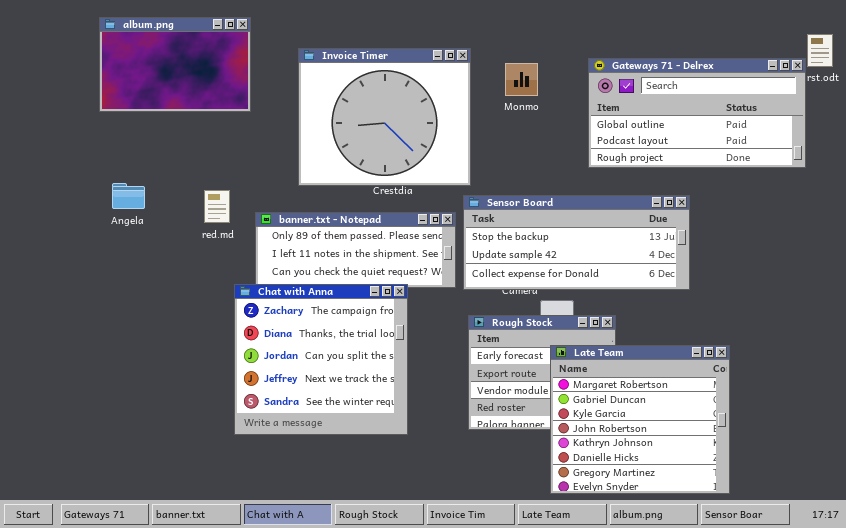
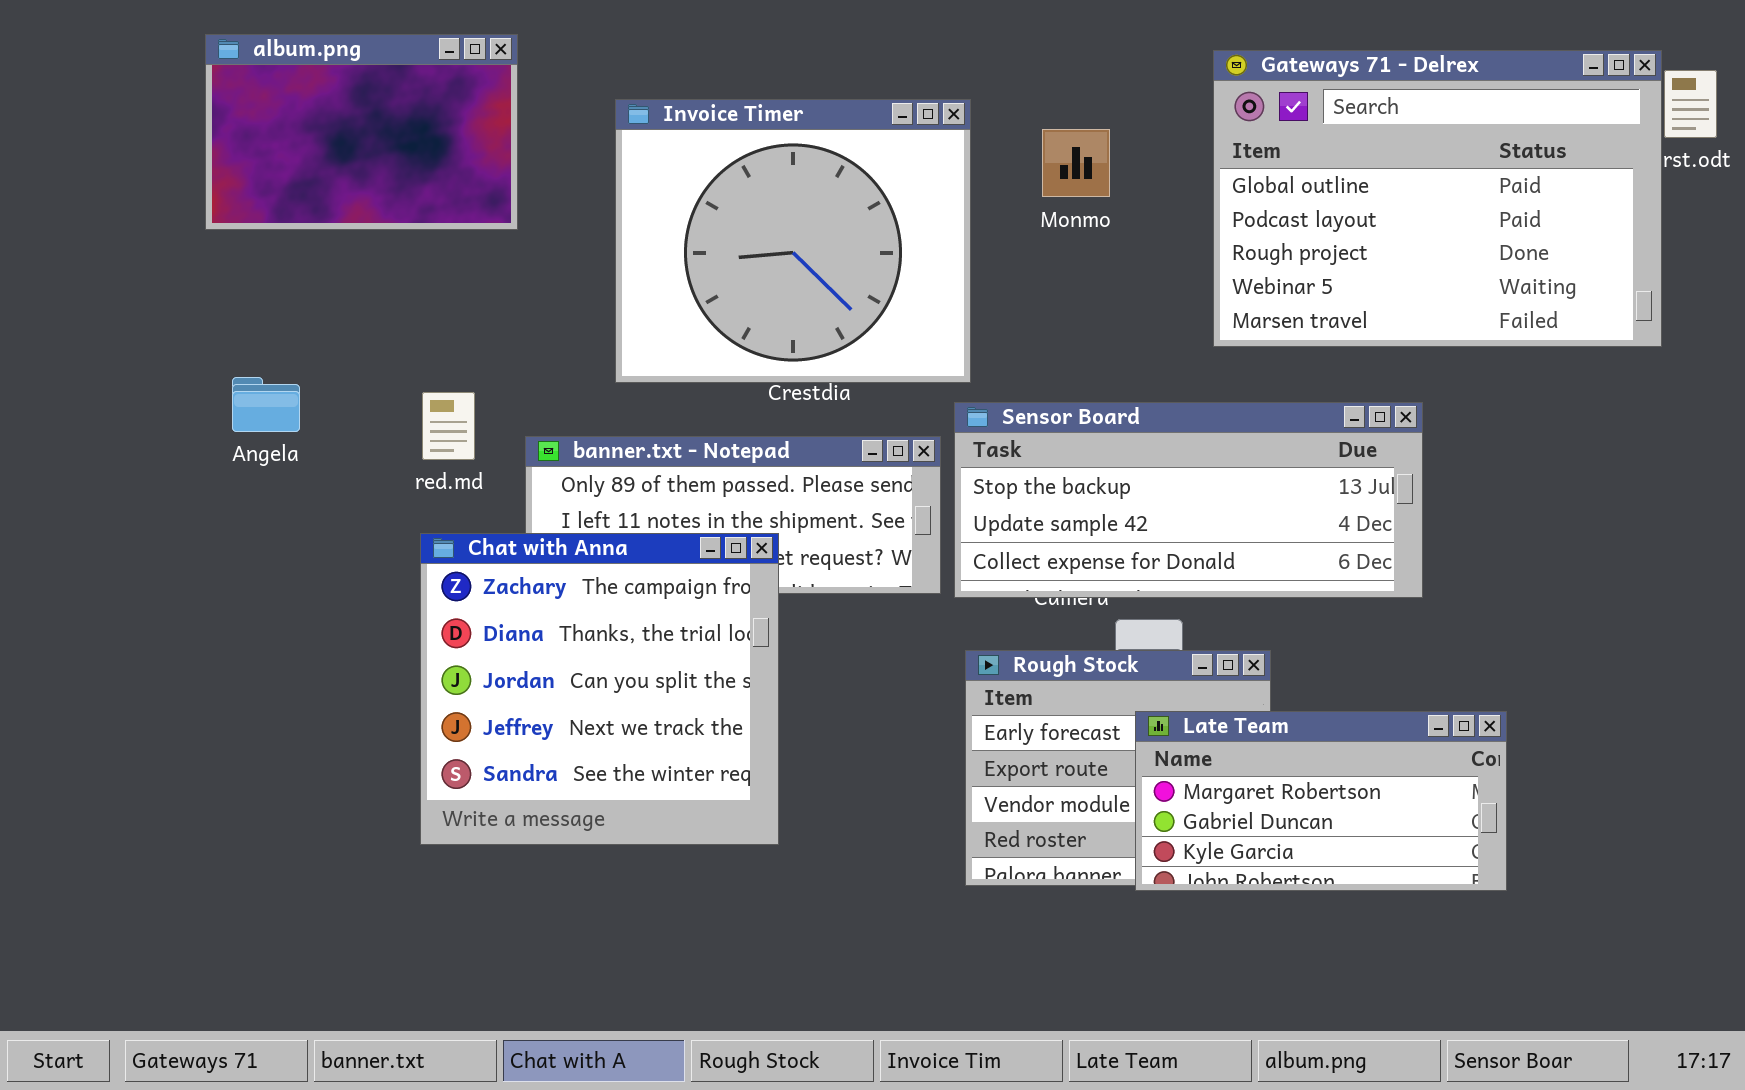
Gateways 71 - Delrex: [588,58,806,168] -> [1213,50,1662,347], resized
Chat with Anna: [234,284,408,435] -> [420,533,779,845], moved
Late Team: [550,345,730,494] -> [1135,711,1507,891], resized

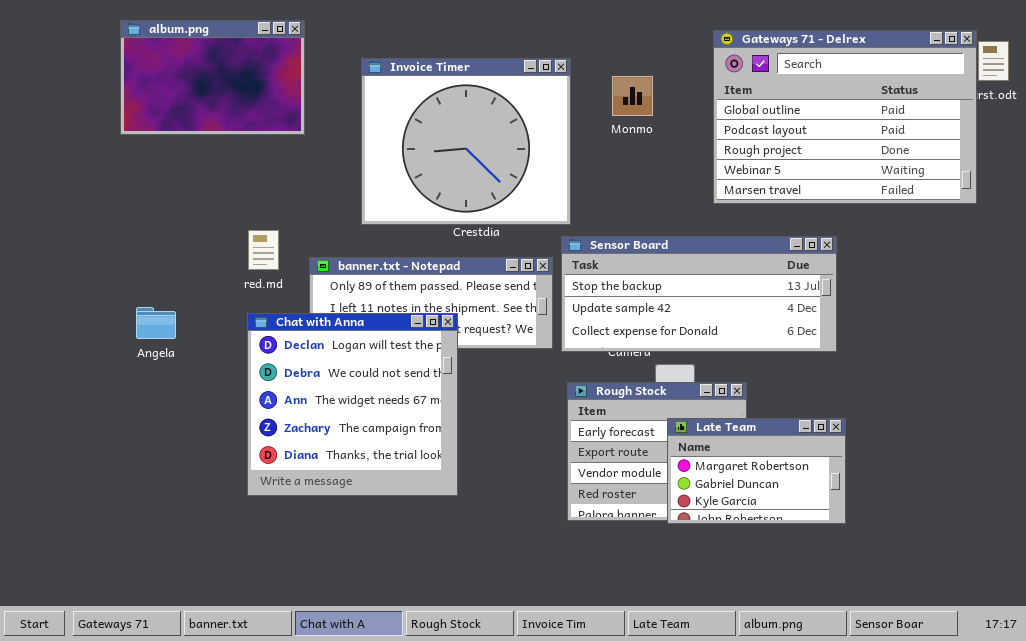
Angela: [232,377,300,432] -> [136,307,176,339], moved
Chat with Anna: [420,533,779,845] -> [247,313,458,496], scrolled up 3 rows
Late Team: [1135,711,1507,891] -> [667,418,846,524], resized

